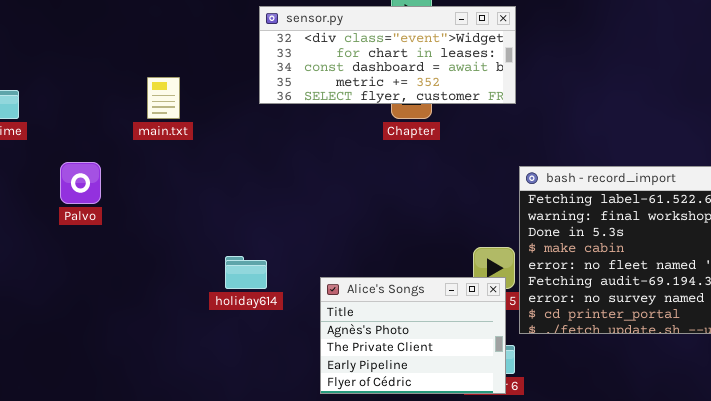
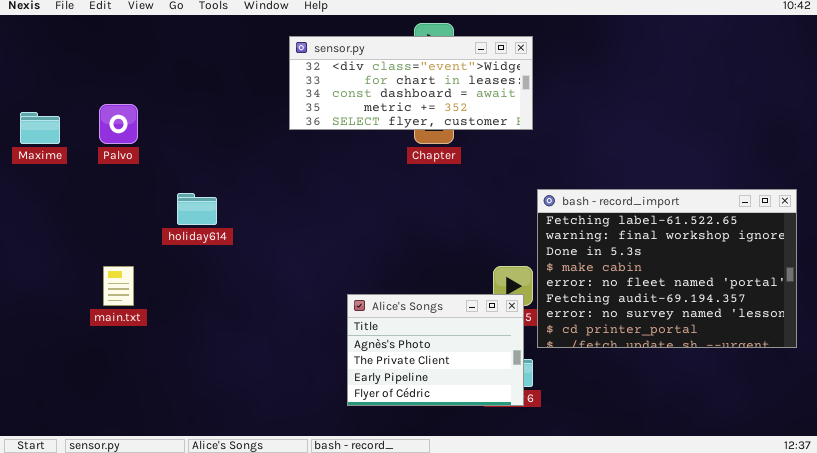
main.txt: [147,77,180,119] -> [103,266,134,306], moved
Palvo: [60,162,101,204] -> [99,104,138,144], moved
holiday614: [225,256,267,289] -> [177,193,217,225], moved

